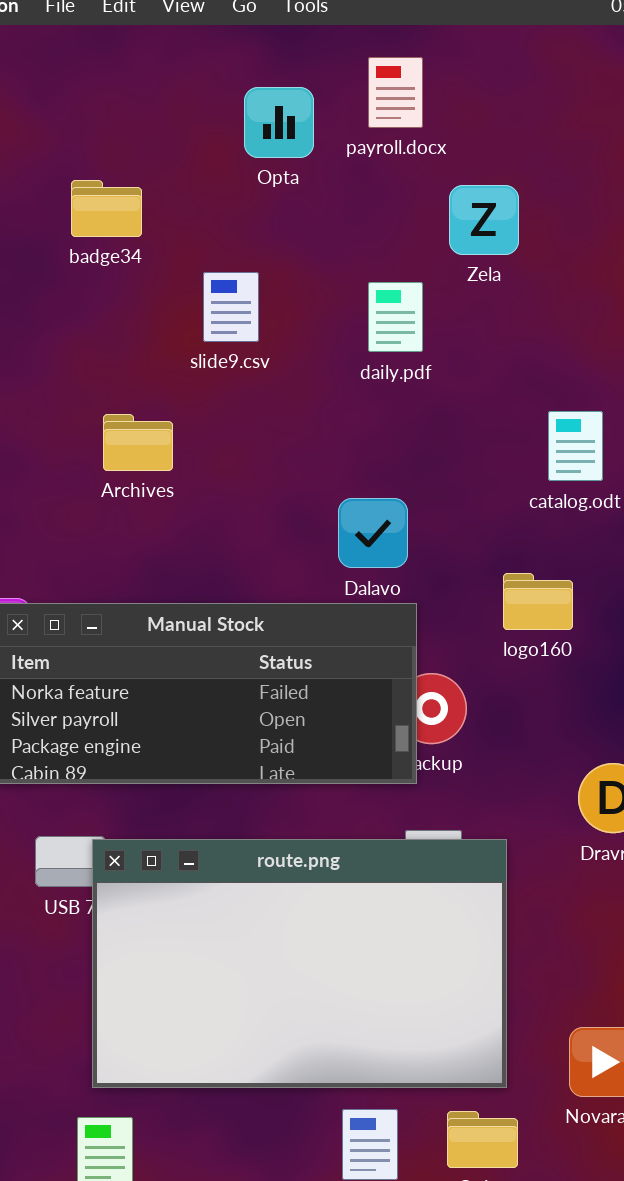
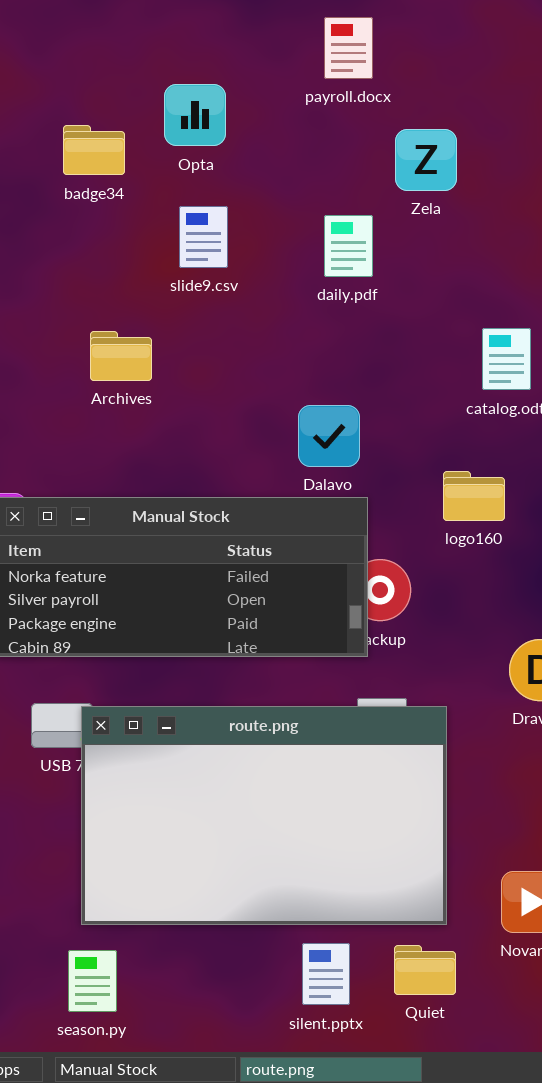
Opta: [244,87,314,158] -> [164,84,226,146], moved

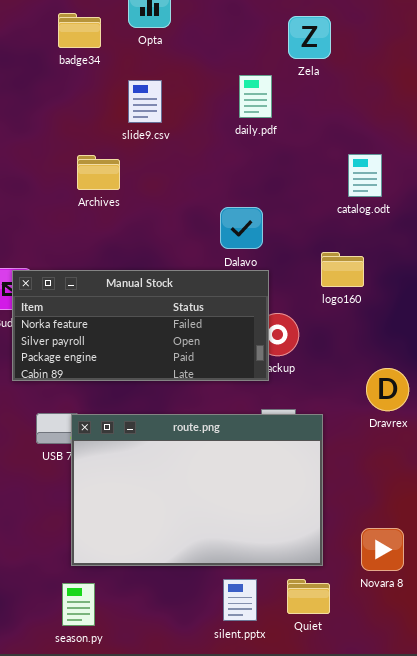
slide9.csv: [179,206,228,268] -> [128,80,162,123], moved

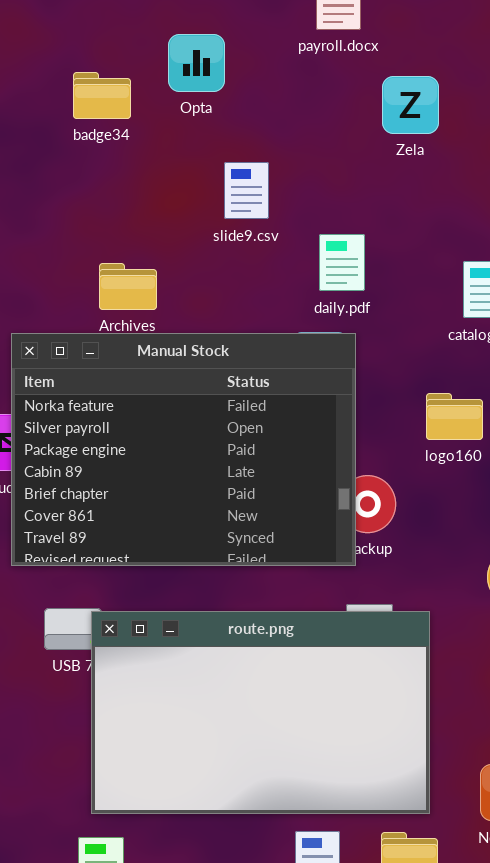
daily.pdf: [239,75,272,118] -> [319,234,365,291], moved
slide9.csv: [128,80,162,123] -> [224,162,269,219], moved
Manual Stock: [12,270,269,381] -> [11,333,356,566], resized

